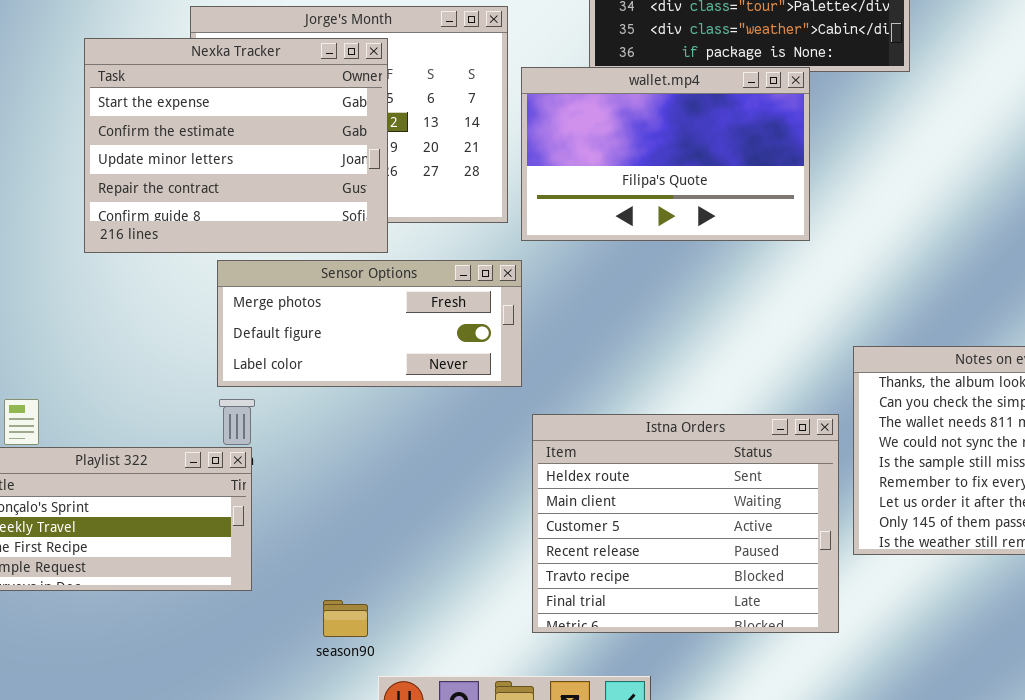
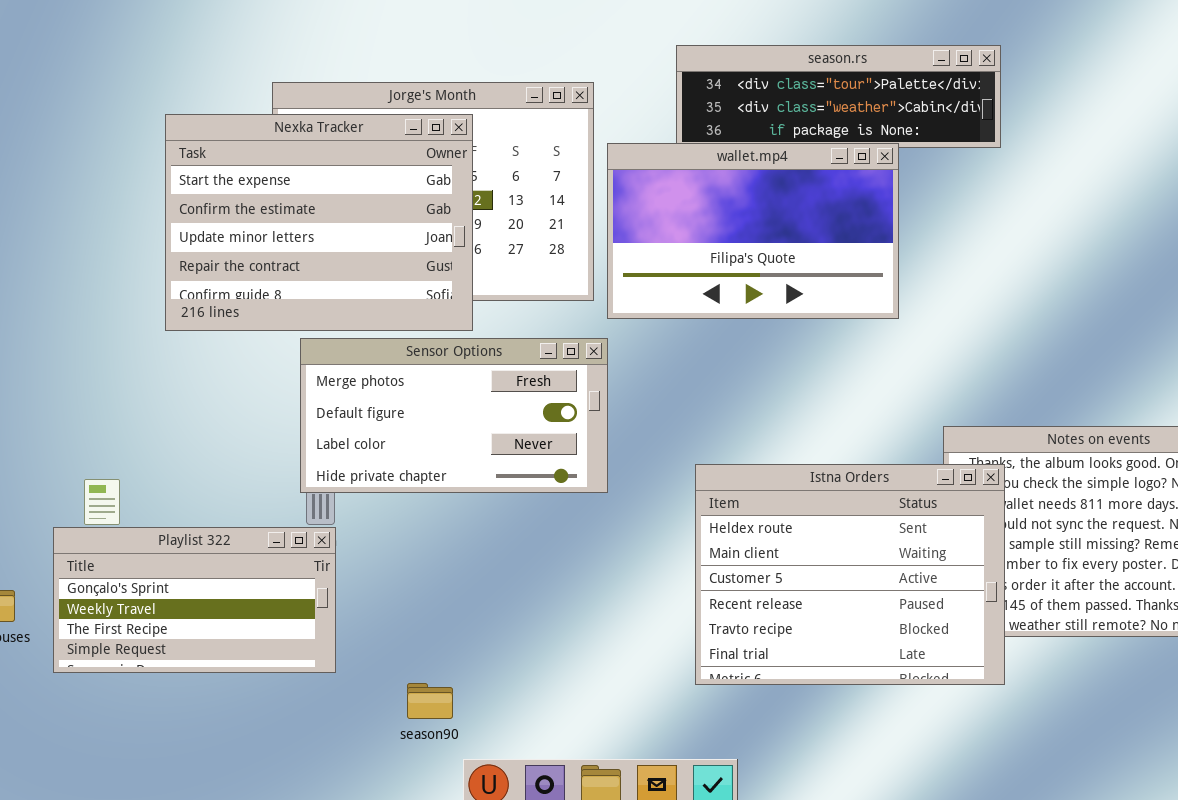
Sensor Options: [217,260,522,387] -> [300,338,608,493], resized
Istna Orders: [532,414,839,633] -> [695,464,1005,685], moved

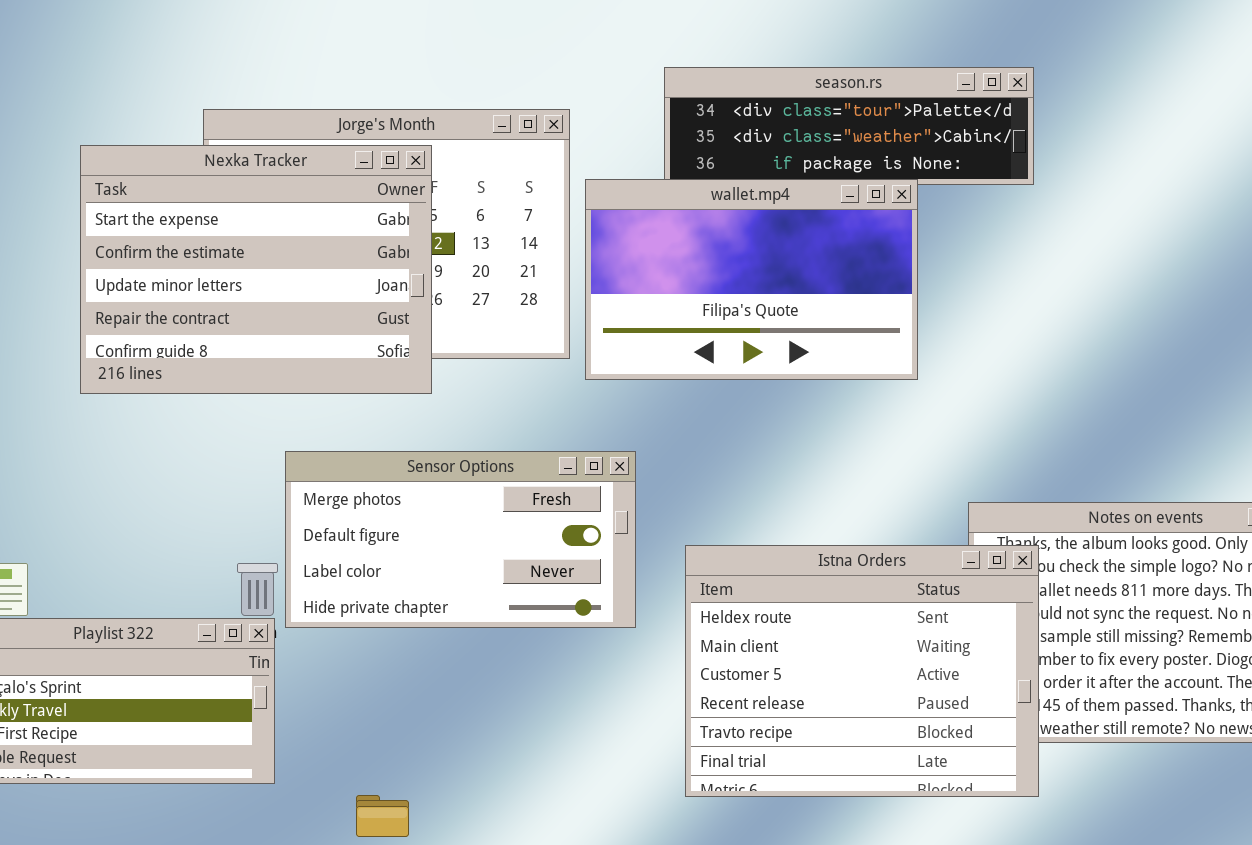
Sensor Options: [300,338,608,493] -> [285,451,636,628], moved

